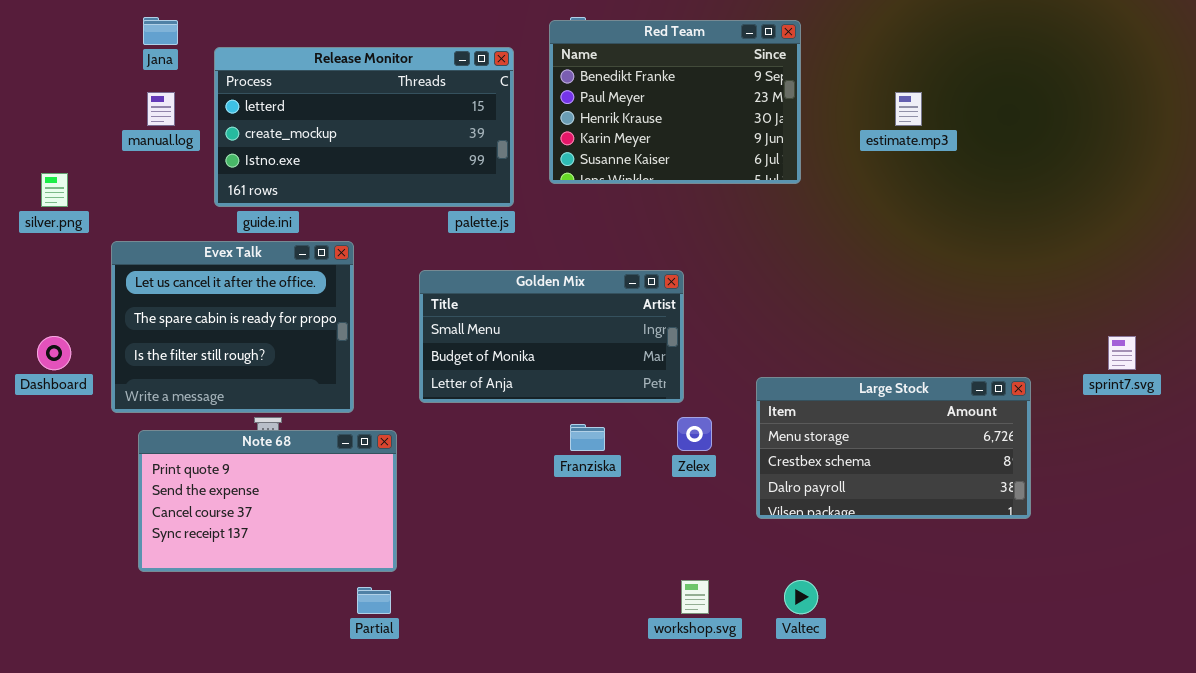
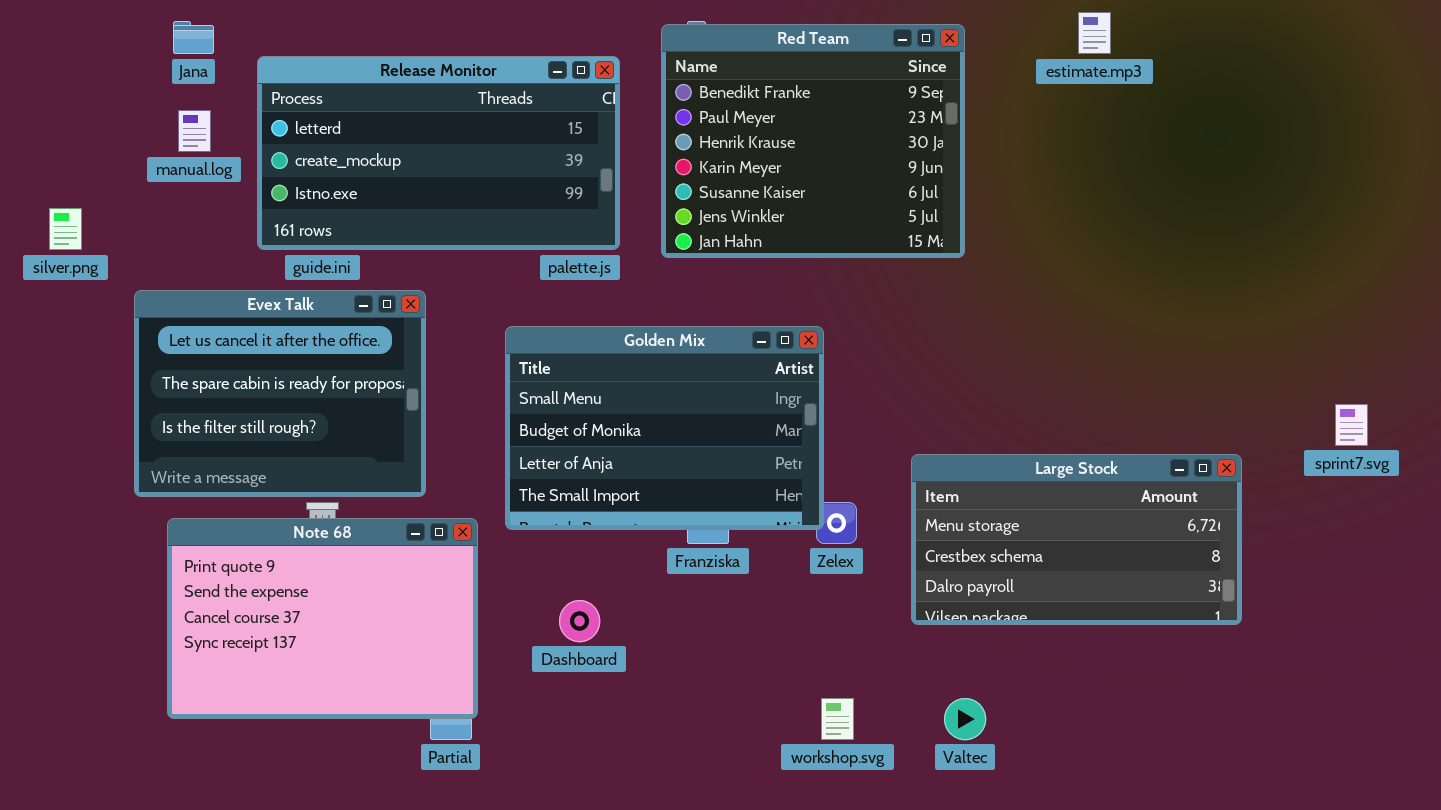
Red Team: [549,20,801,184] -> [661,24,965,258], resized
estimate.mp3: [895,92,922,126] -> [1078,12,1111,54], moved
Golden Mix: [419,270,684,403] -> [505,326,824,530], resized
Dashboard: [37,336,71,370] -> [559,600,600,642], moved
Note 68: [138,430,397,572] -> [167,518,478,719], resized

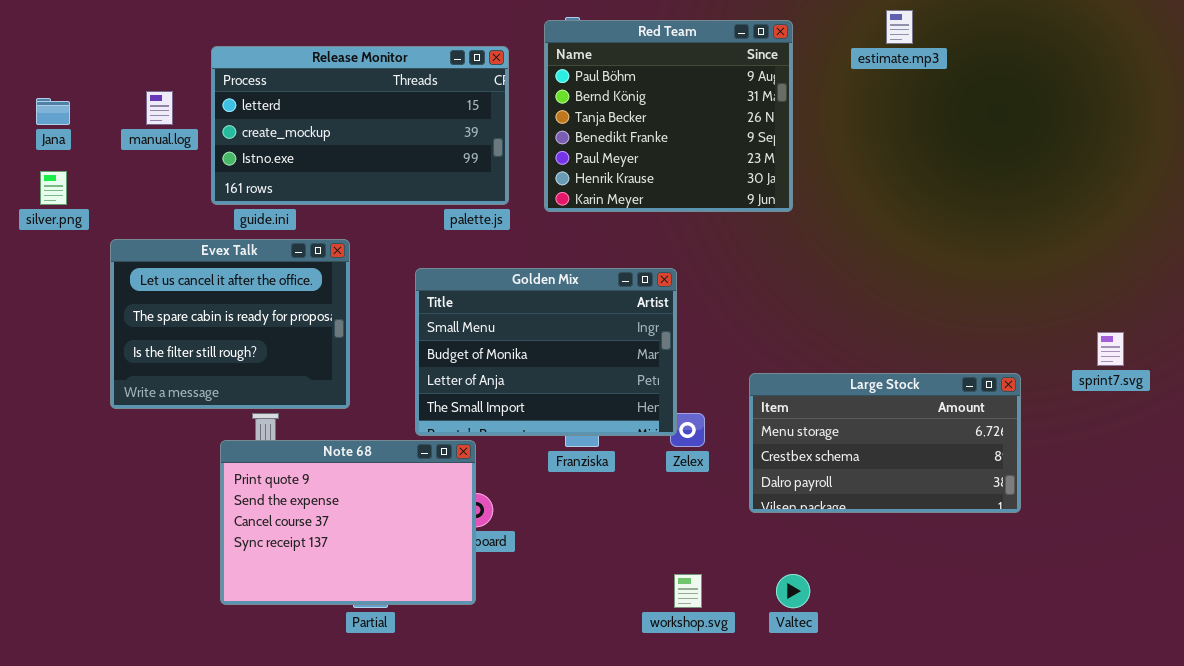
Jana: [173,21,214,54] -> [36,98,70,125], moved
Red Team: [661,24,965,258] -> [544,20,793,212], scrolled up 3 rows
Note 68: [167,518,478,719] -> [220,440,476,605], moved

